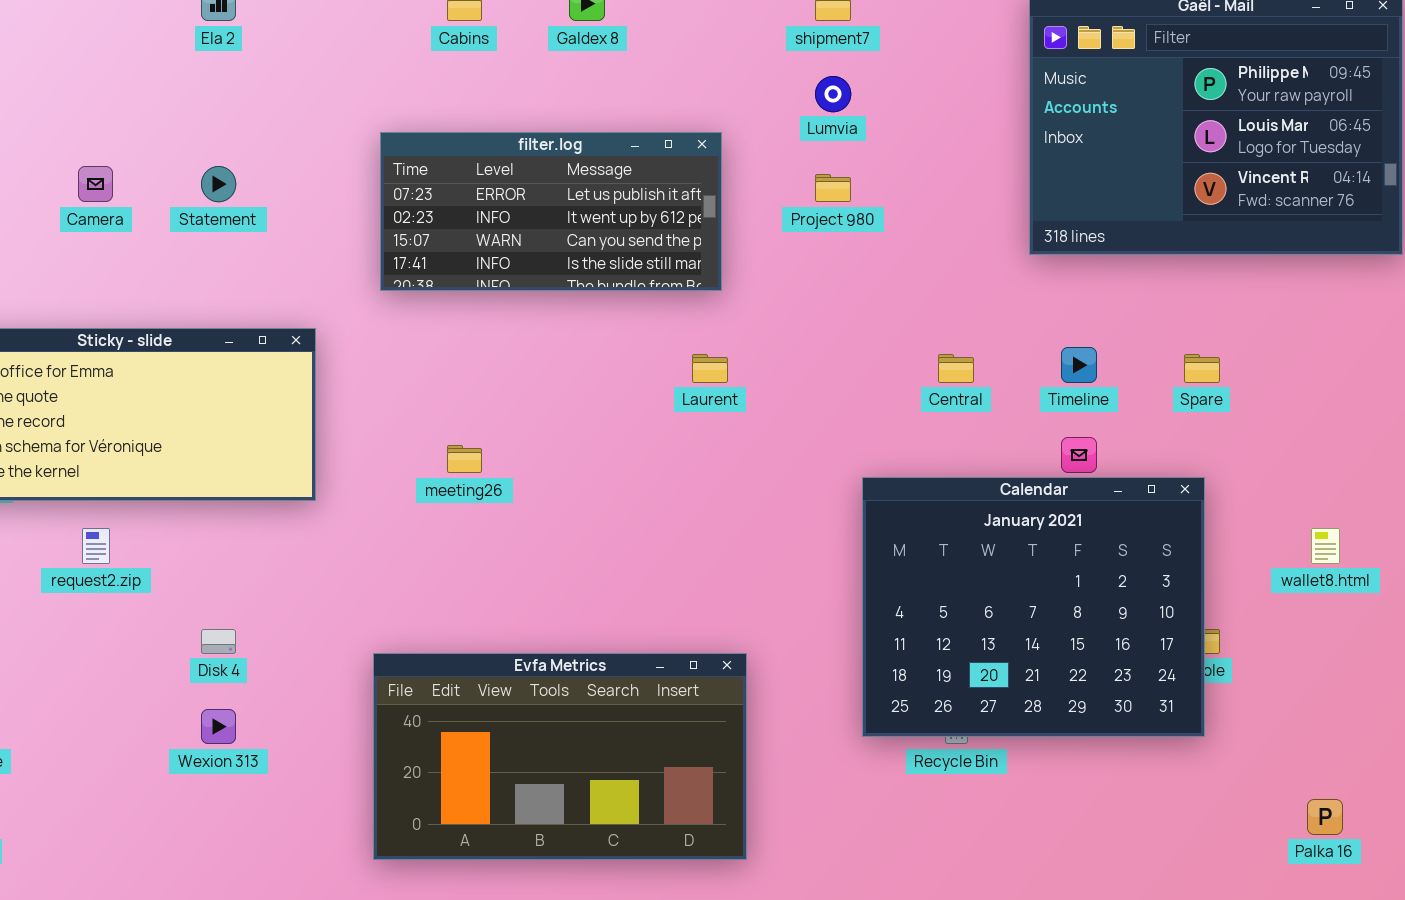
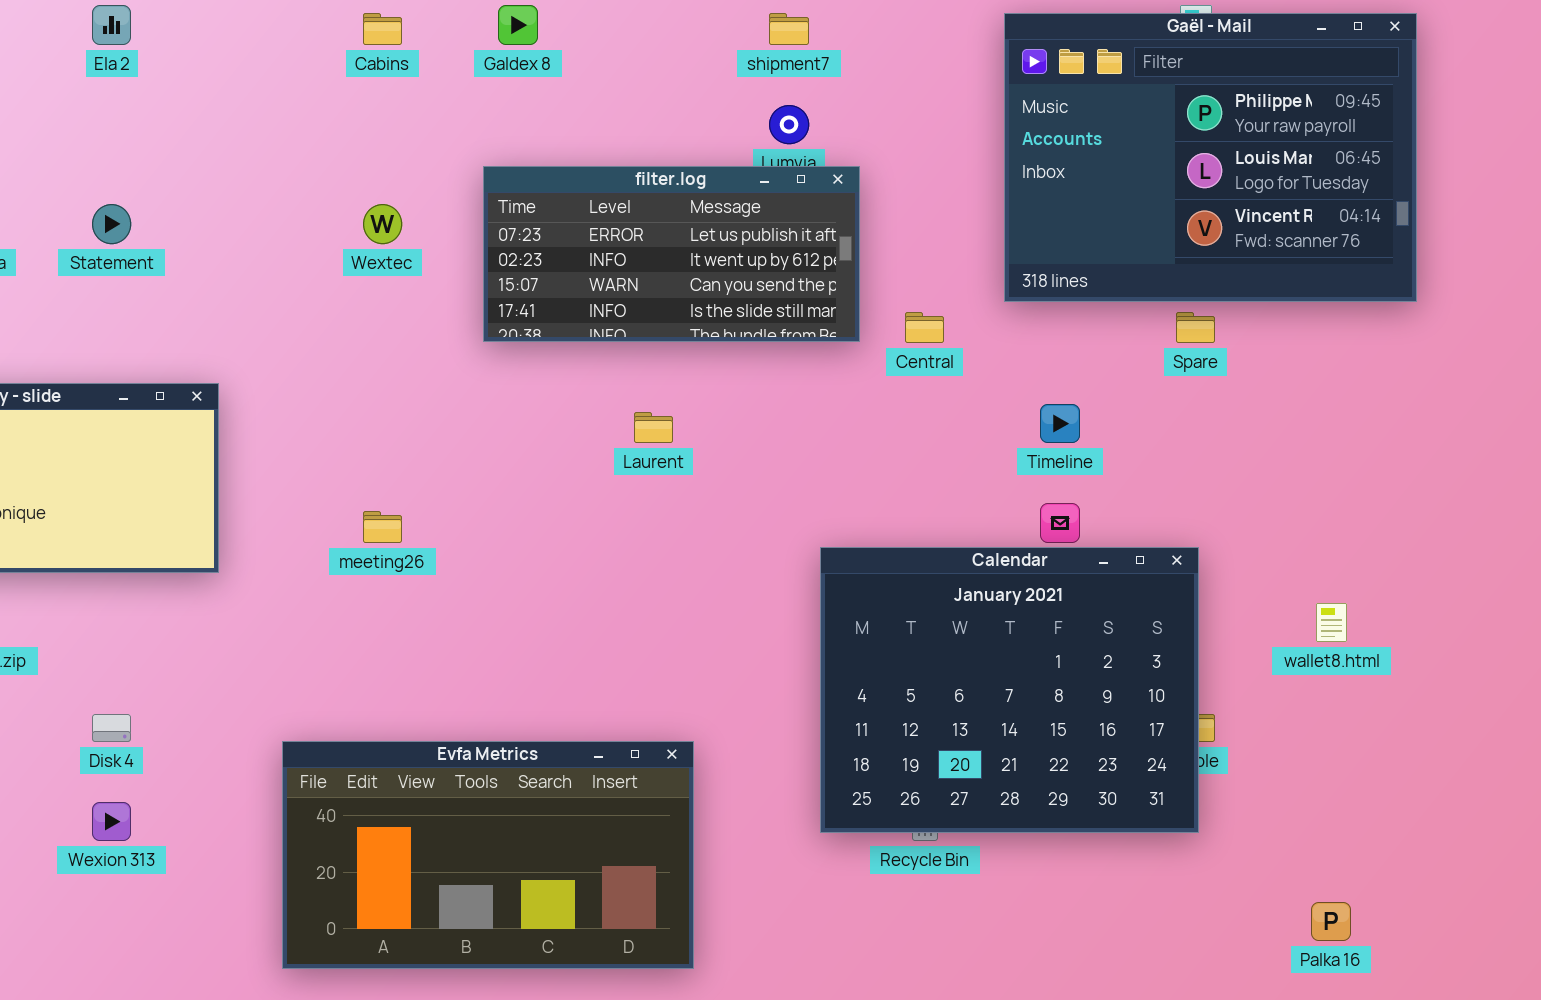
filter.log: [380,132,722,291] -> [483,166,860,342], moved
Central: [938,354,974,383] -> [905,312,944,343], moved
Spare: [1184,354,1220,383] -> [1176,312,1215,343], moved

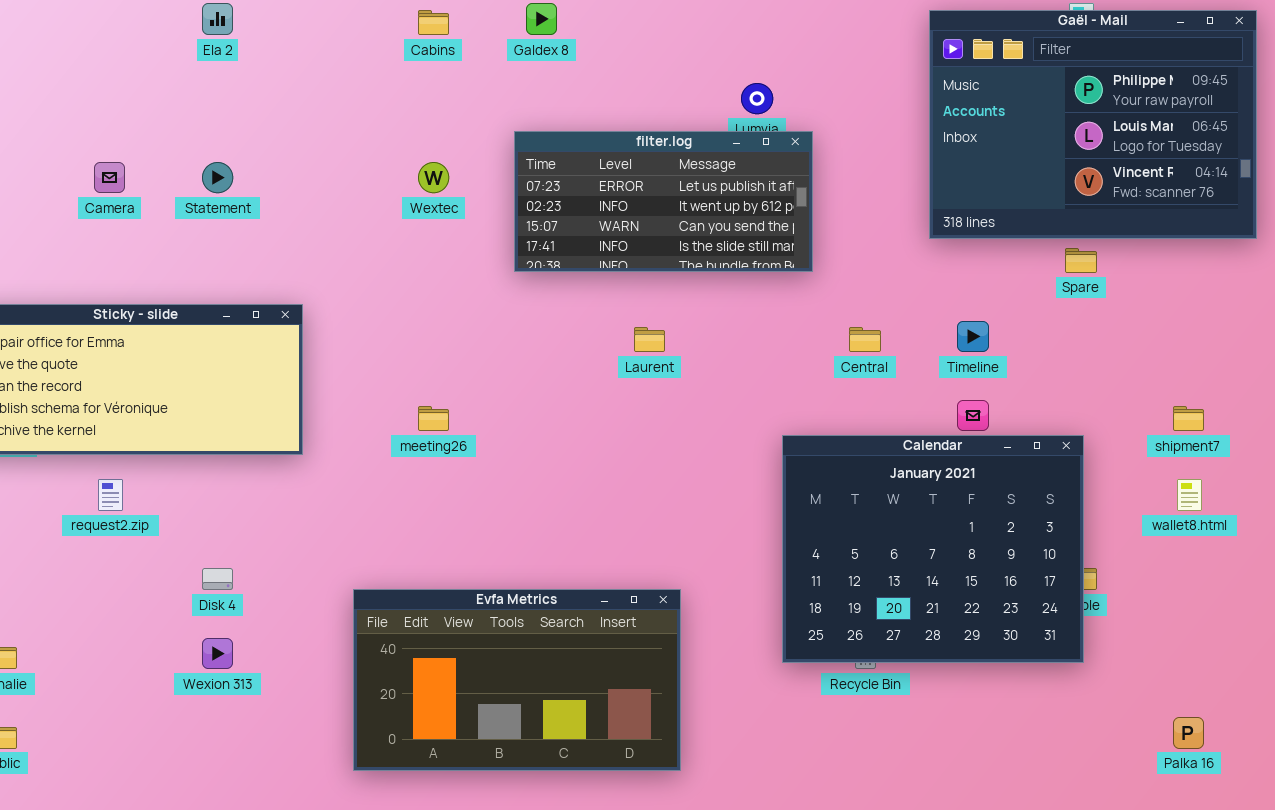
shipment7: [769,13,809,45] -> [1173,406,1204,431], moved
Central: [905,312,944,343] -> [849,327,881,352], moved

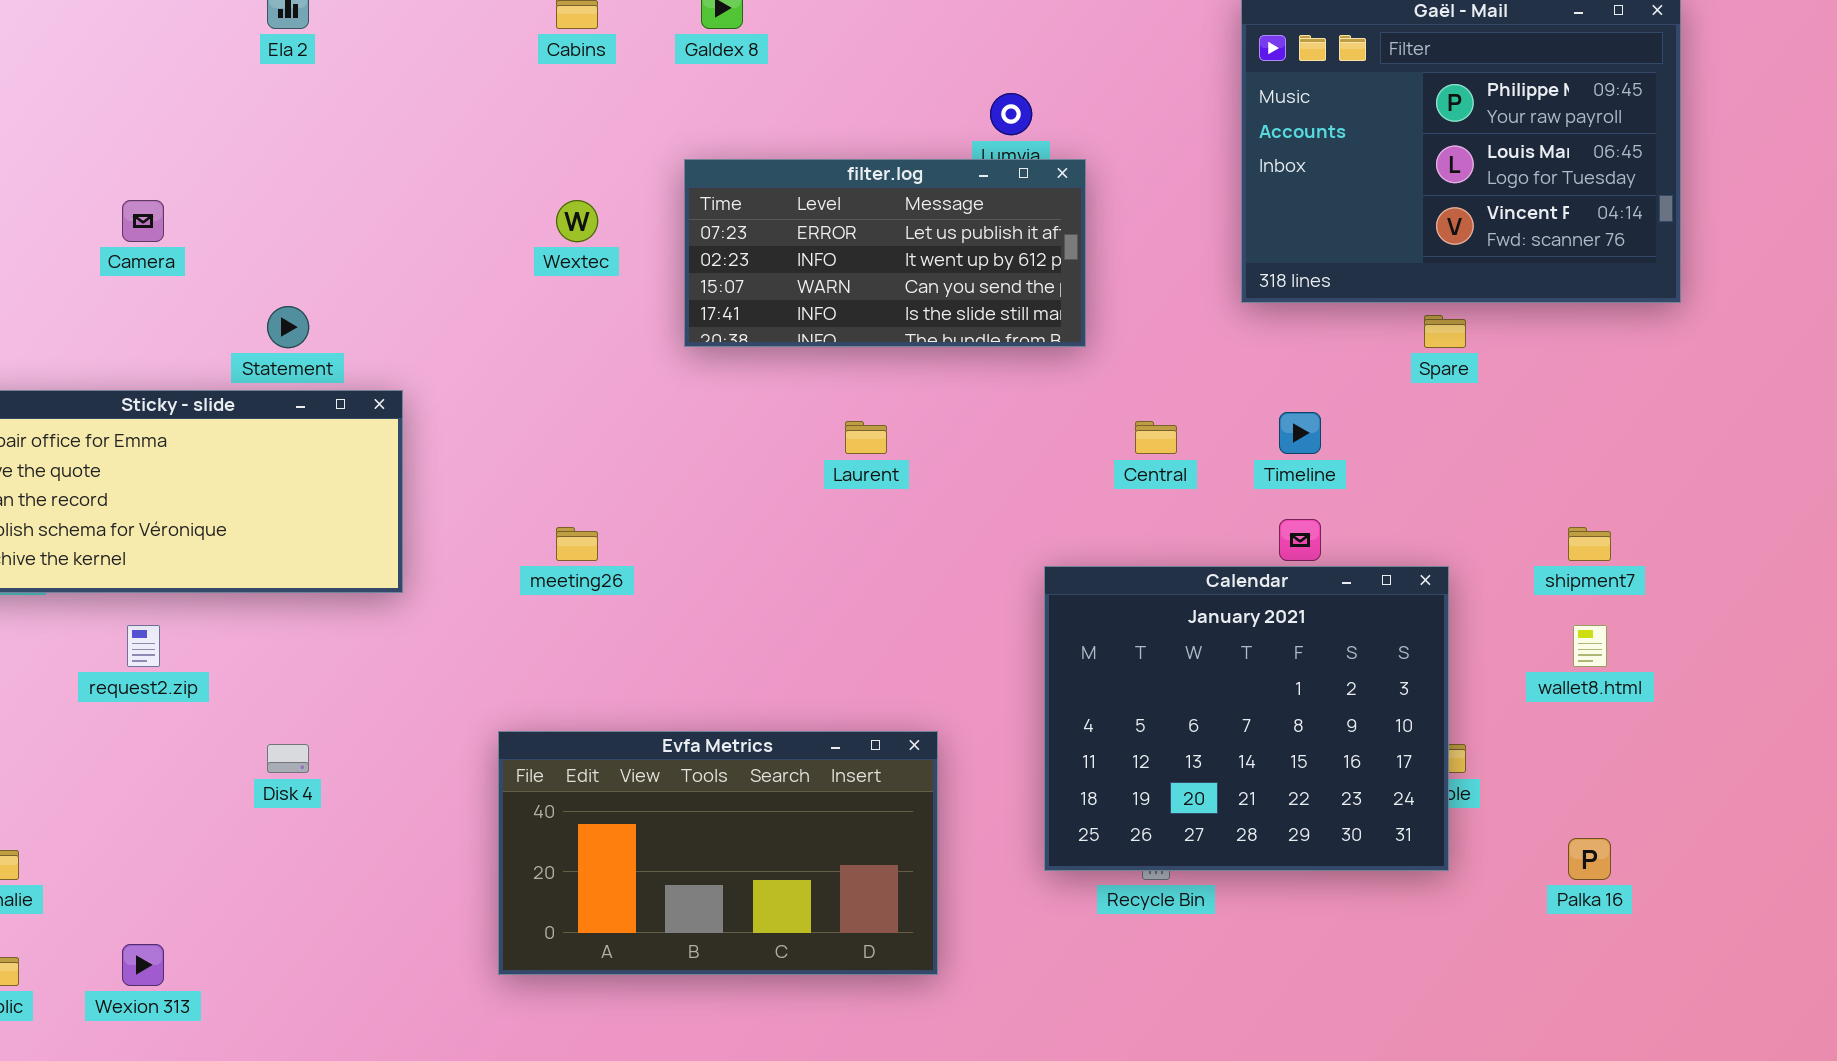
Statement: [202,162,233,193] -> [267,306,309,348], moved
Evfa Metrics: [353,589,681,771] -> [498,731,938,975], moved
Wexion 313: [202,638,233,669] -> [122,944,164,986], moved
Palka 16: [1173,717,1204,749] -> [1568,838,1611,880], moved

